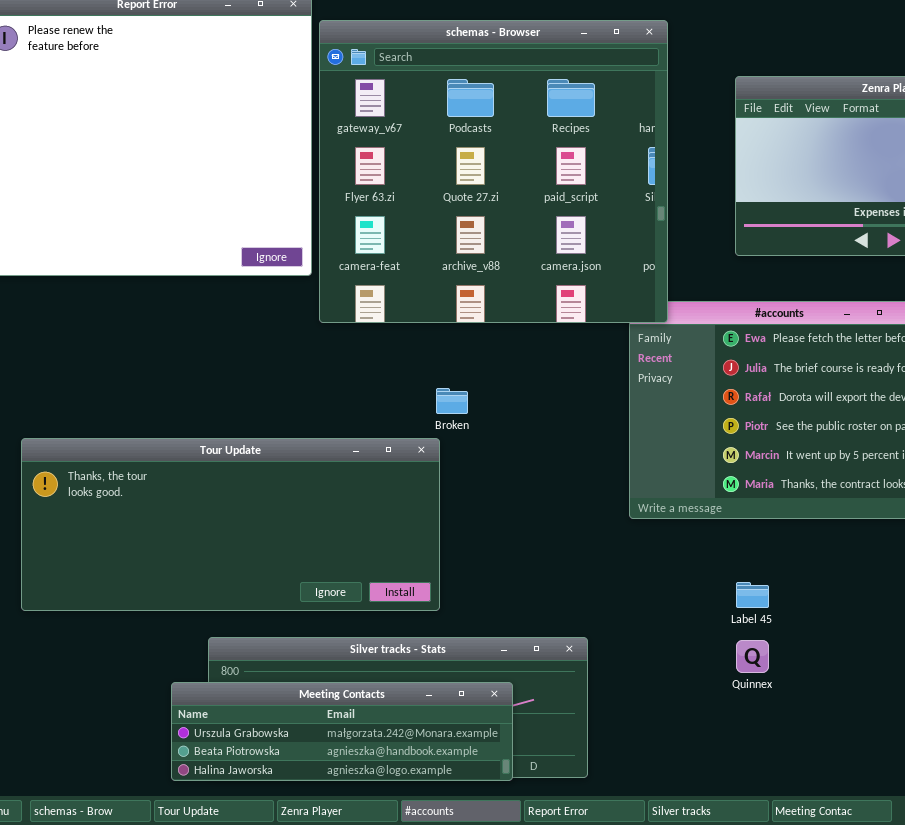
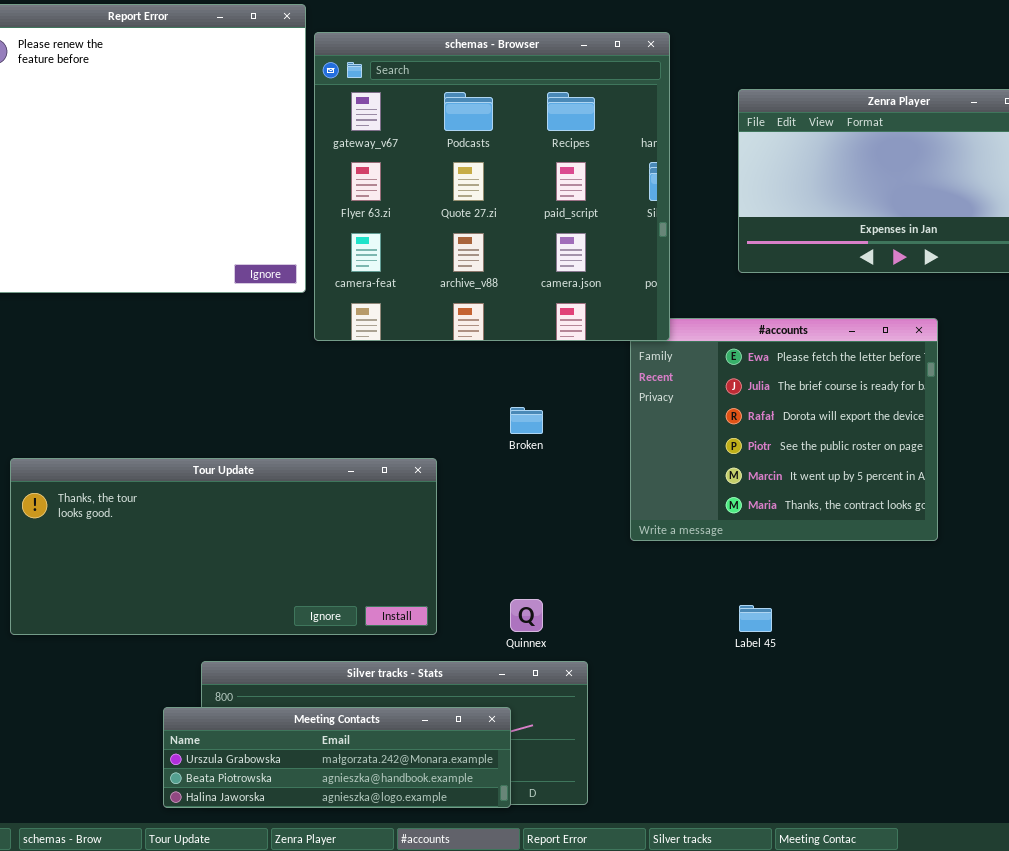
Broken: [436,388,468,414] -> [510,407,543,434], moved
Quinnex: [736,640,769,673] -> [510,599,543,632], moved

